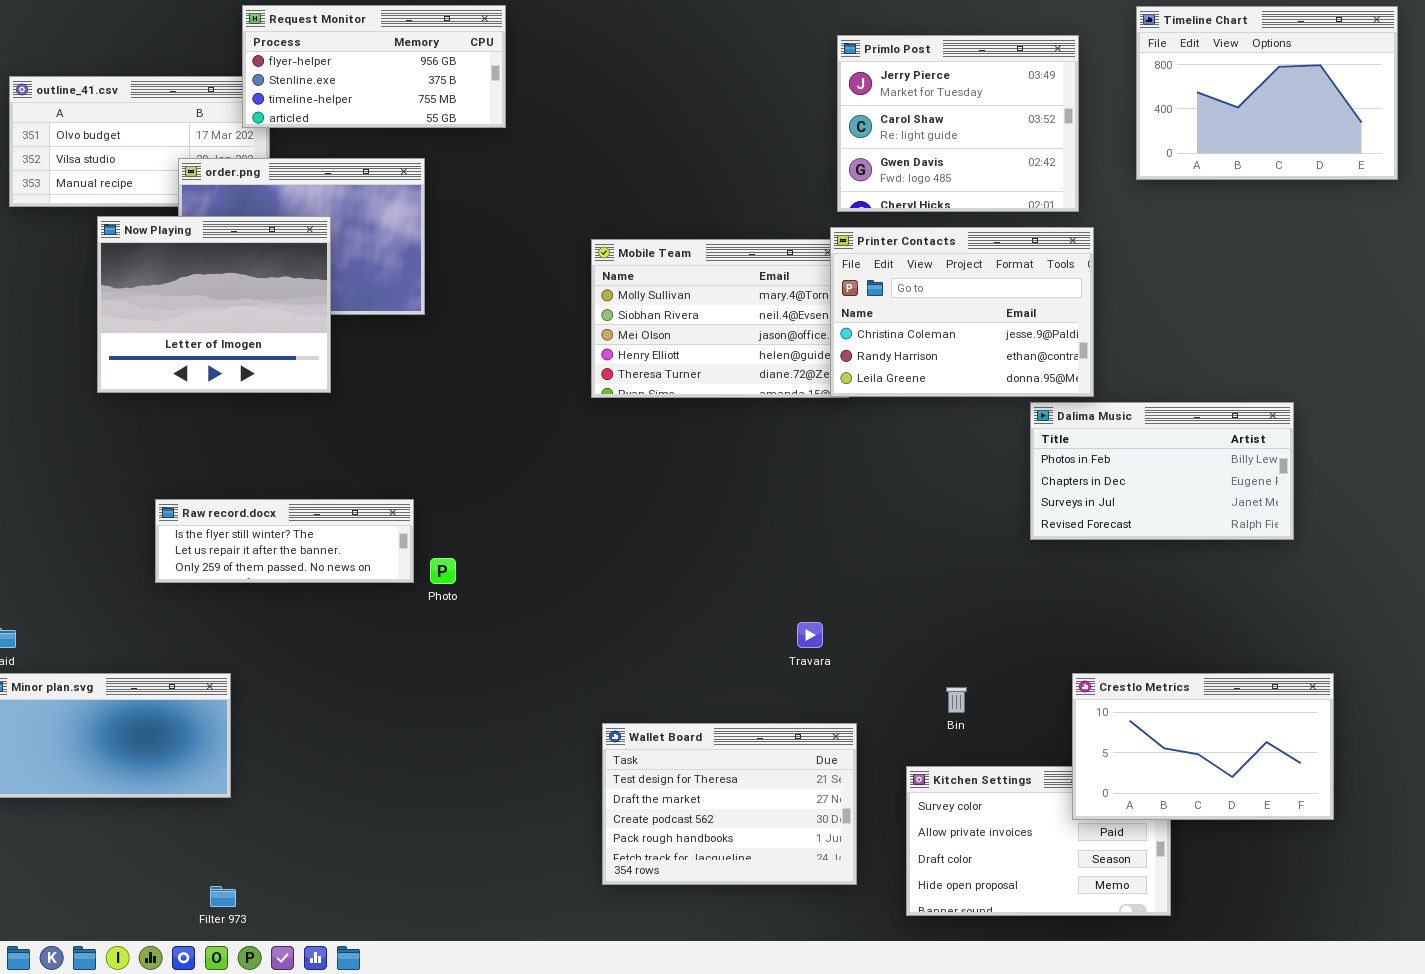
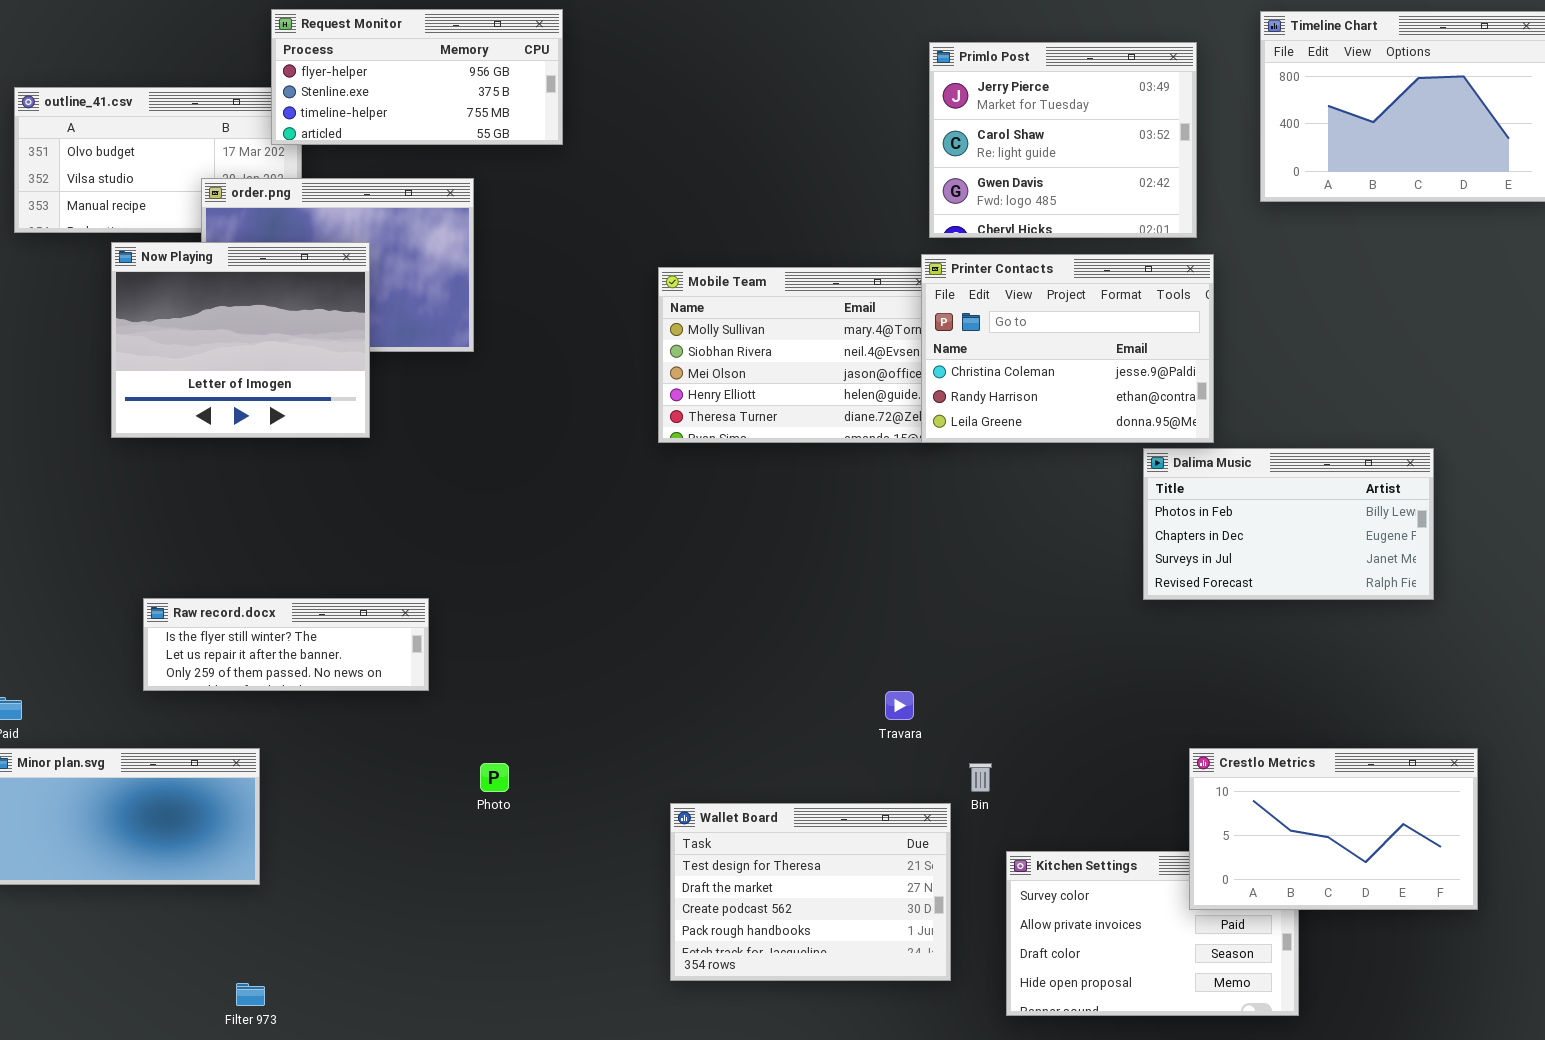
Raw record.docx: [155,499,414,583] -> [143,598,429,691], moved
Photo: [430,558,456,584] -> [480,763,509,792], moved
Bin: [946,687,967,713] -> [969,763,992,792], moved

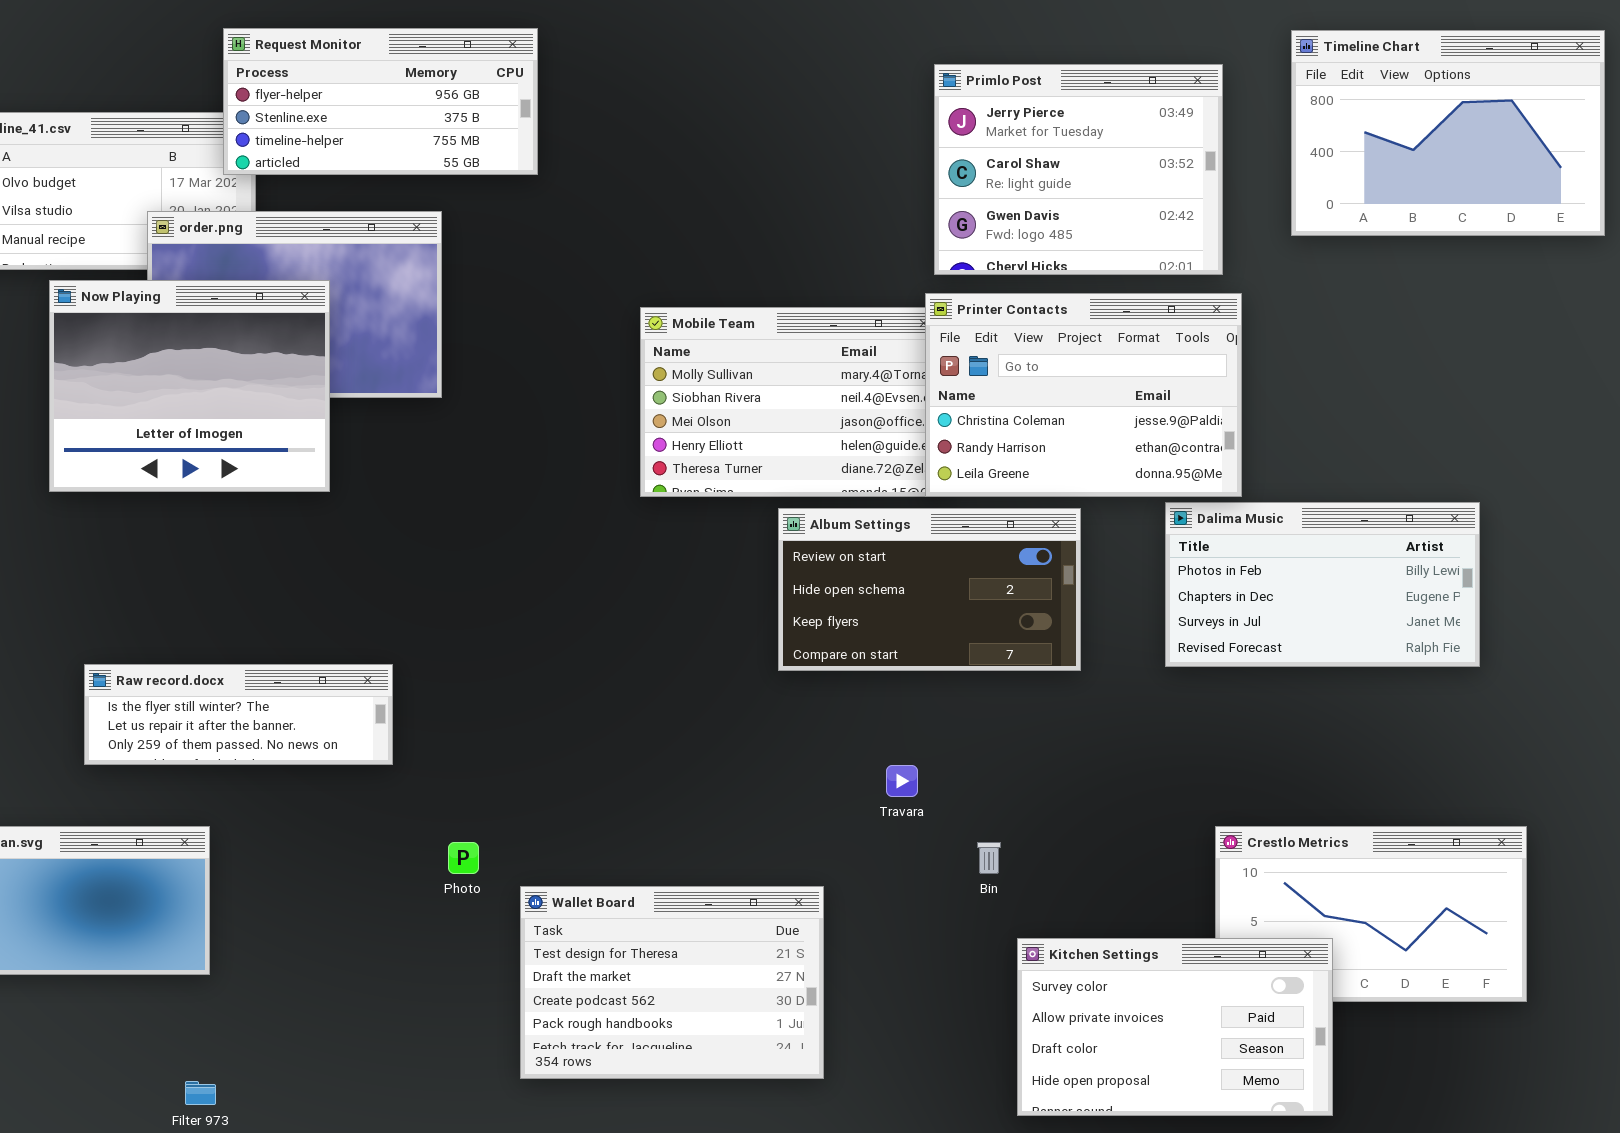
Album Settings: none -> [778,508,1081,671], opened
Wallet Board: [670,803,951,981] -> [520,886,824,1079], moved
Kitchen Settings: [1006,851,1299,1016] -> [1017,938,1333,1116], raised

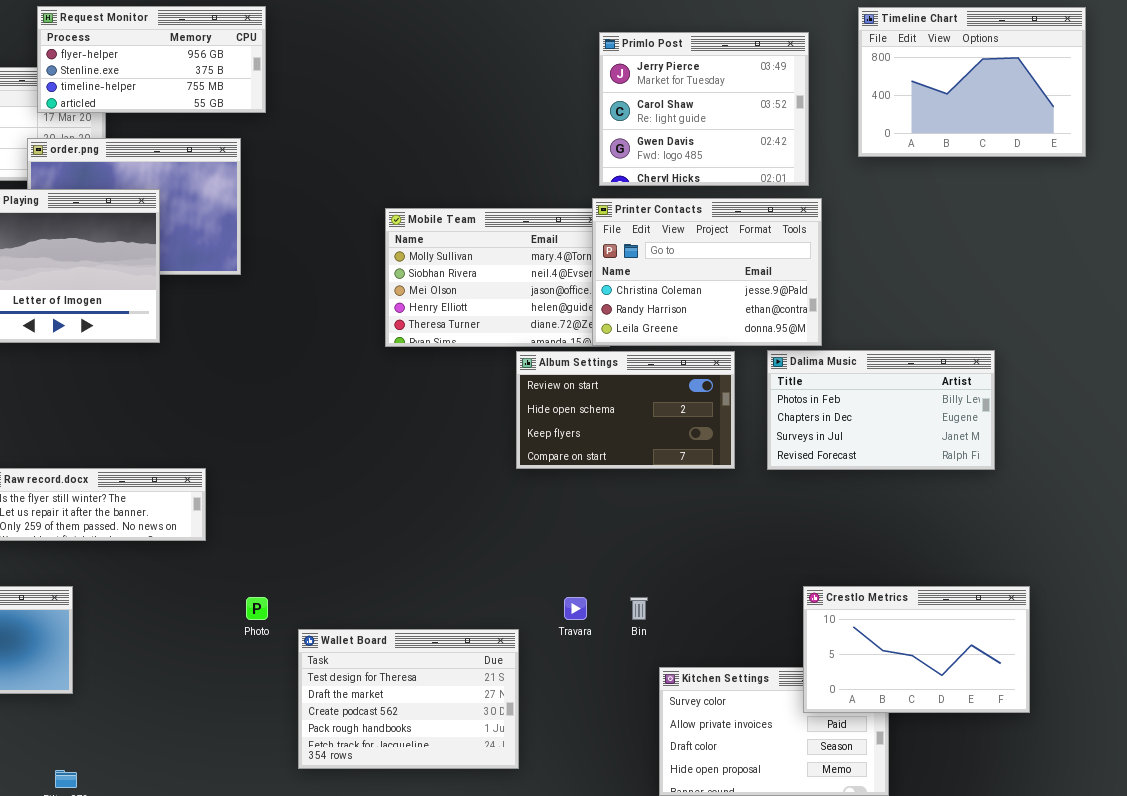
Request Monitor: [223,28,538,175] -> [37,6,266,113], moved
Album Settings: [778,508,1081,671] -> [516,351,735,469], moved
Travara: [886,765,918,797] -> [564,597,587,620], moved
Crestlo Metrics: [1215,826,1527,1002] -> [803,586,1030,713], raised

